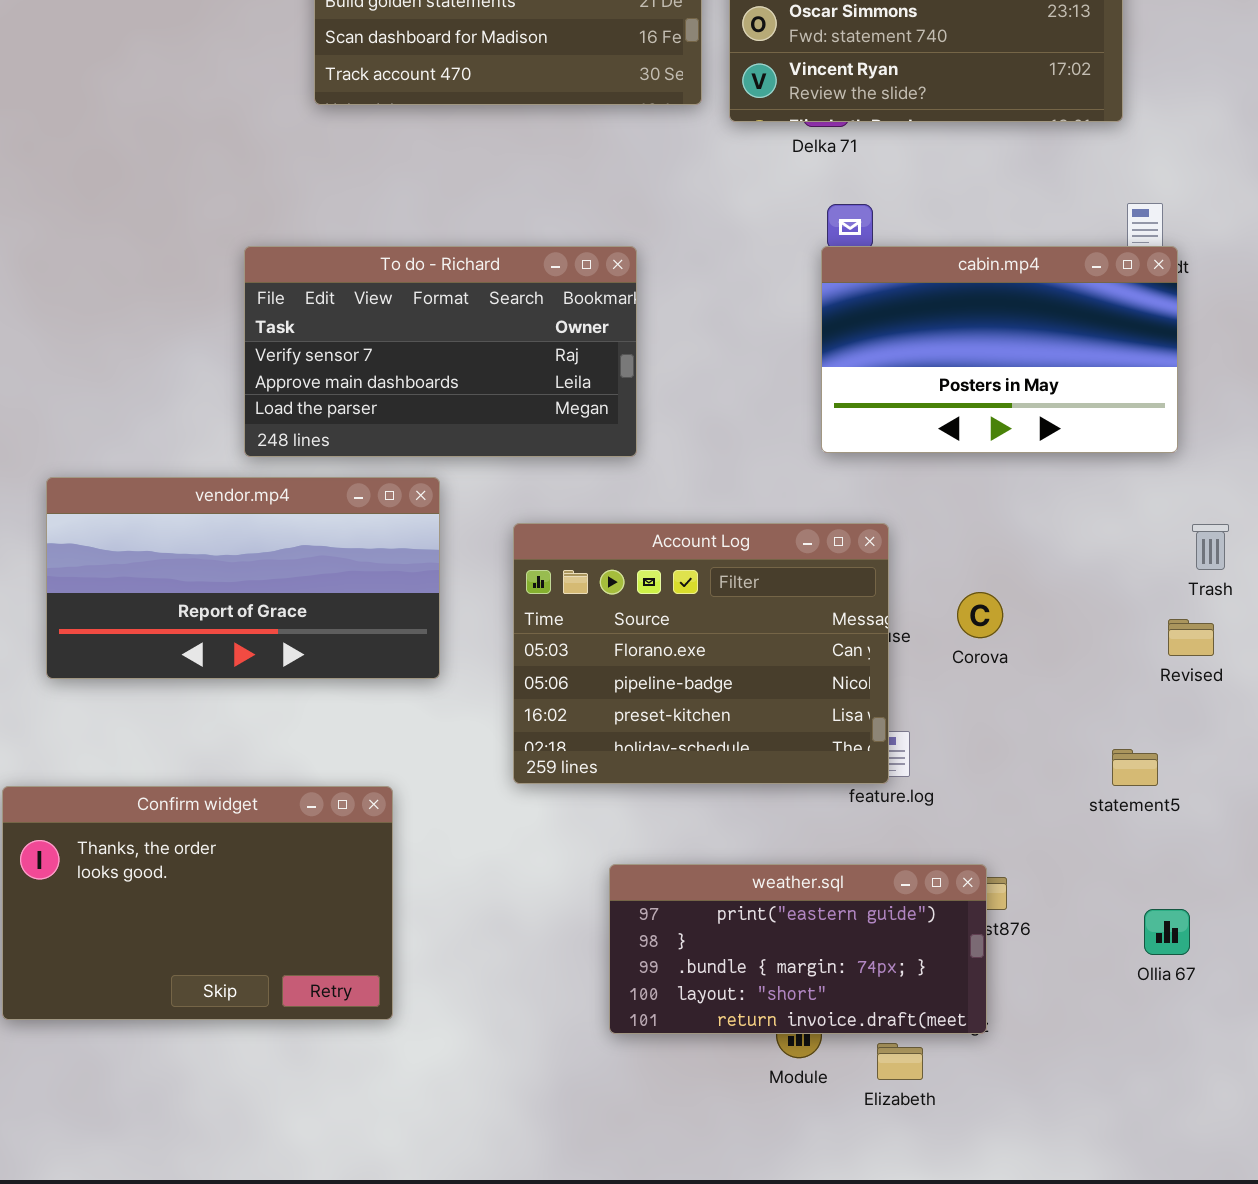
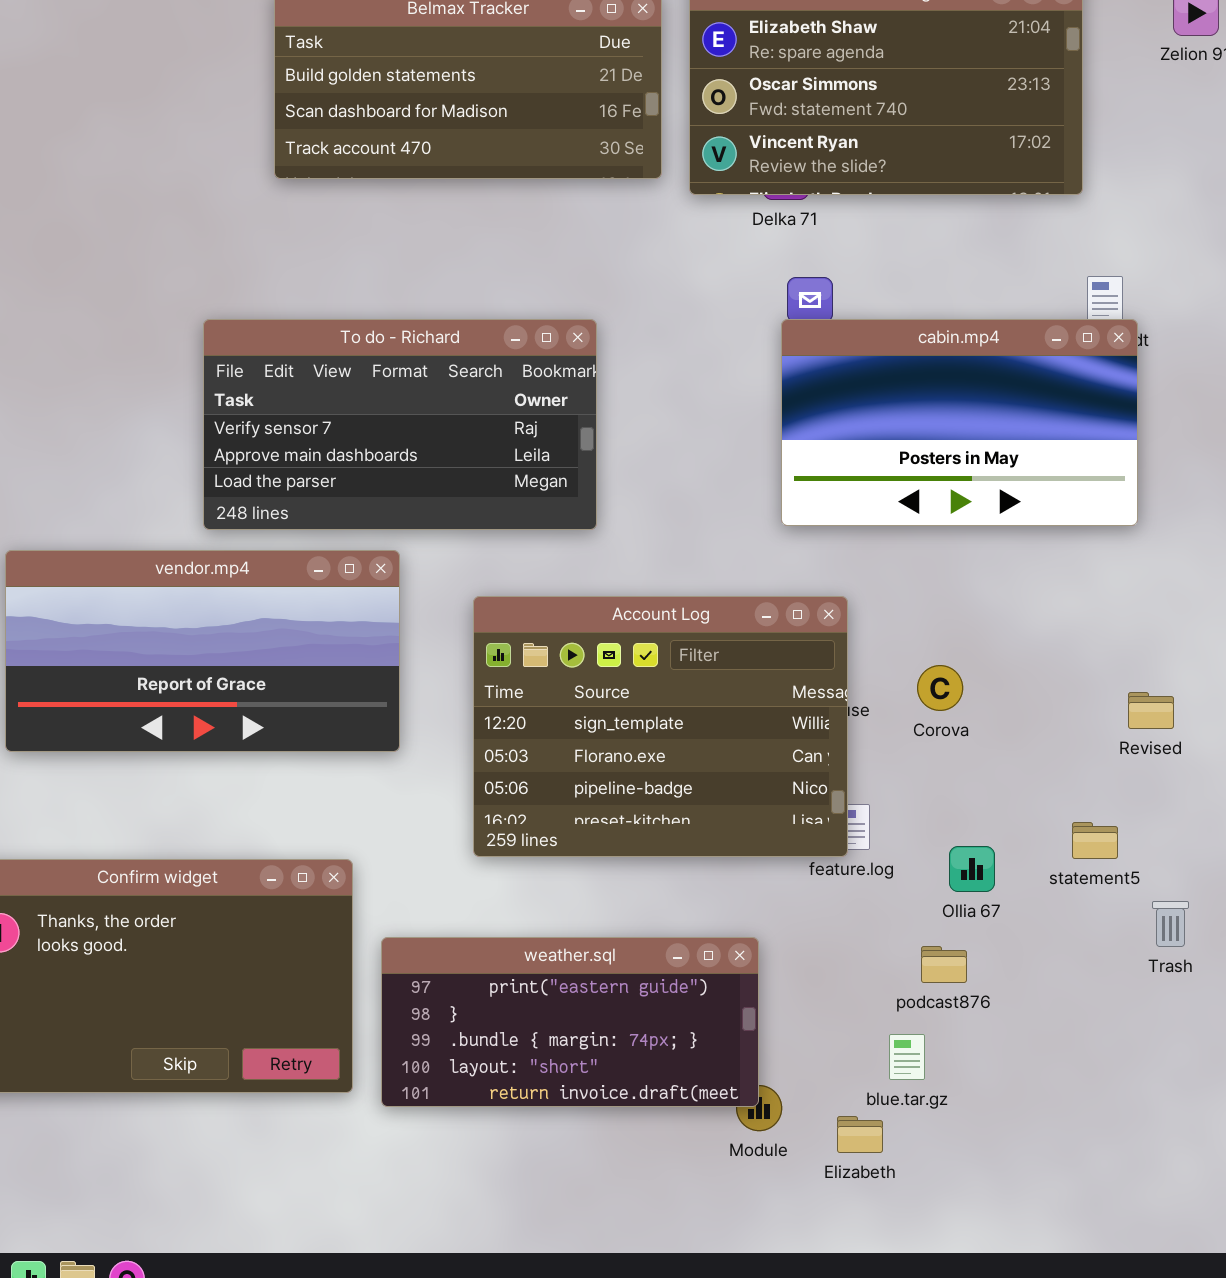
Account Log: [513,523,889,784] -> [473,596,848,857], scrolled up 1 row
Trash: [1192,524,1229,570] -> [1152,901,1189,947], moved
weather.sql: [609,864,987,1034] -> [381,937,759,1107], moved
Ollia 67: [1144,909,1190,955] -> [949,846,995,892], moved

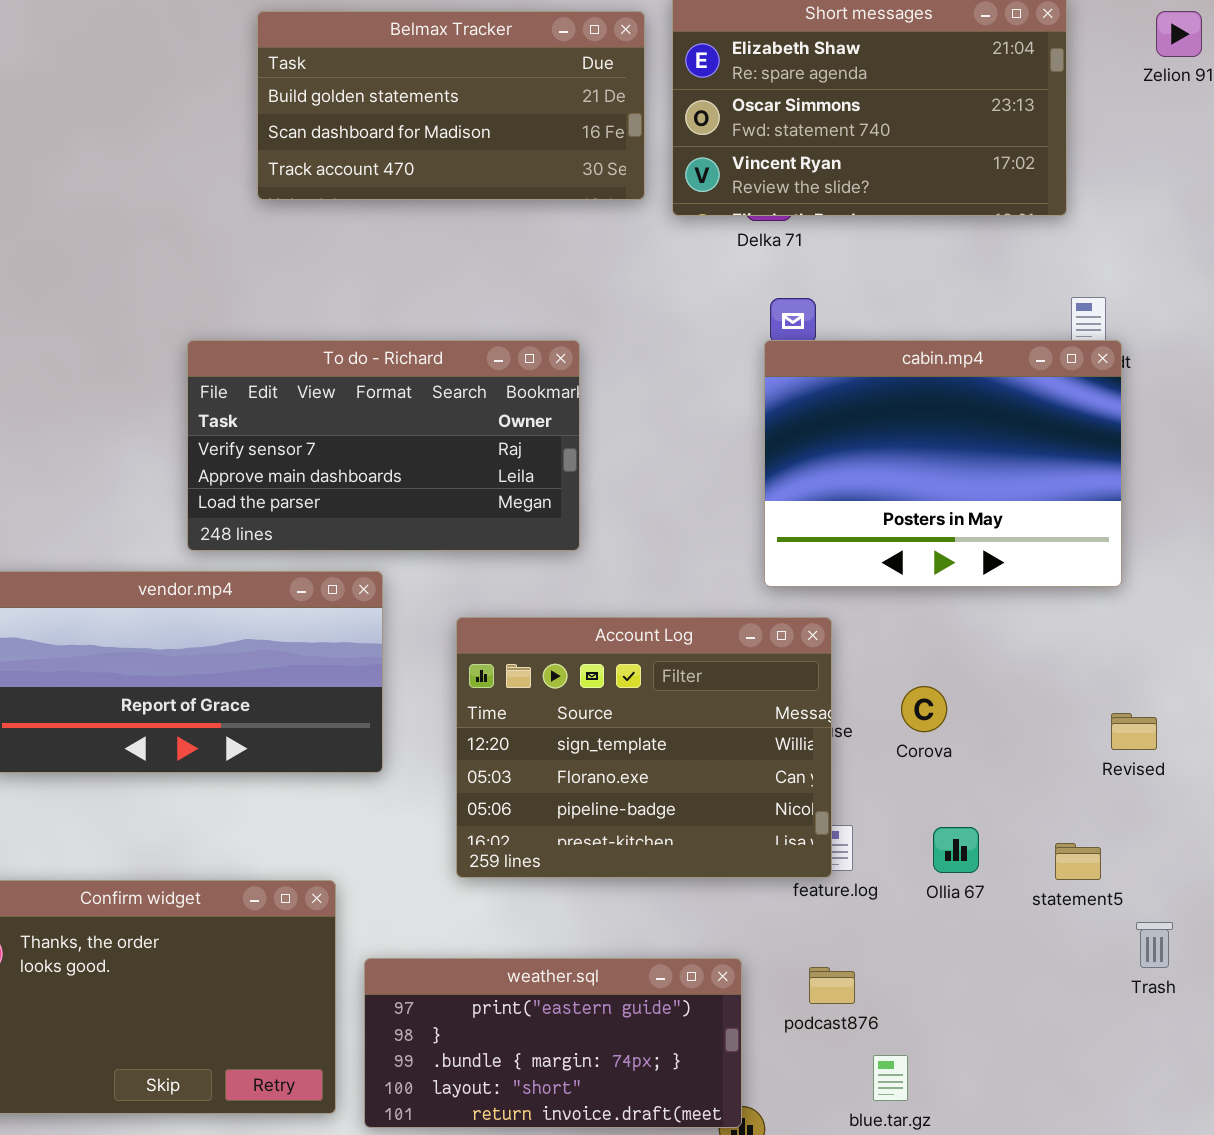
cabin.mp4: [781,319,1138,526] -> [764,340,1122,587], resized
Ollia 67: [949,846,995,892] -> [933,827,979,873], moved
podcast876: [921,946,967,983] -> [809,967,855,1004], moved

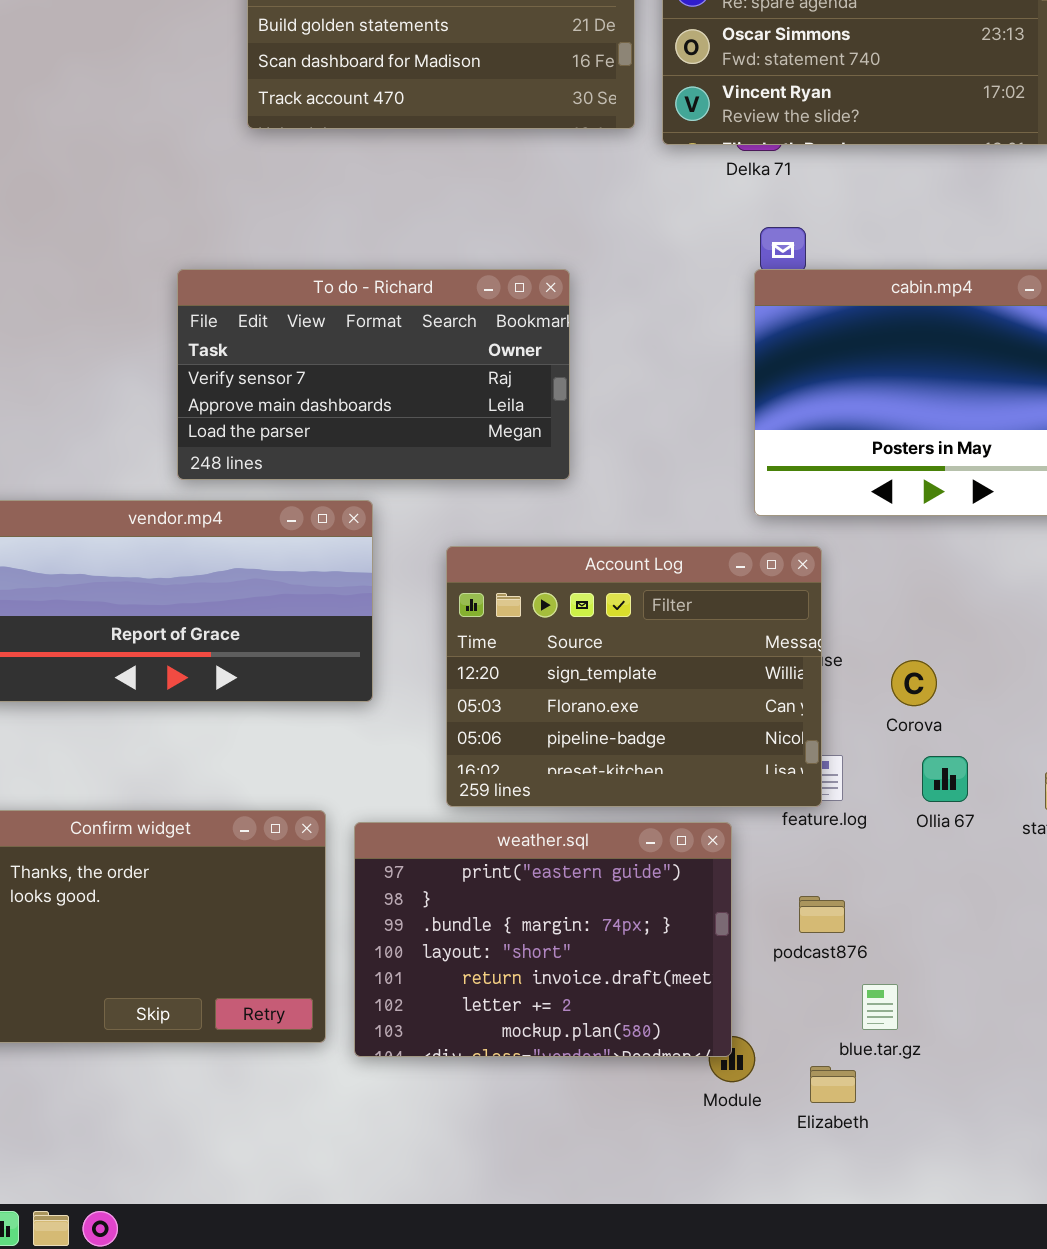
Corova: [901,686,947,732] -> [891,660,937,706], moved
weather.sql: [364,958,742,1128] -> [354,822,732,1057], resized

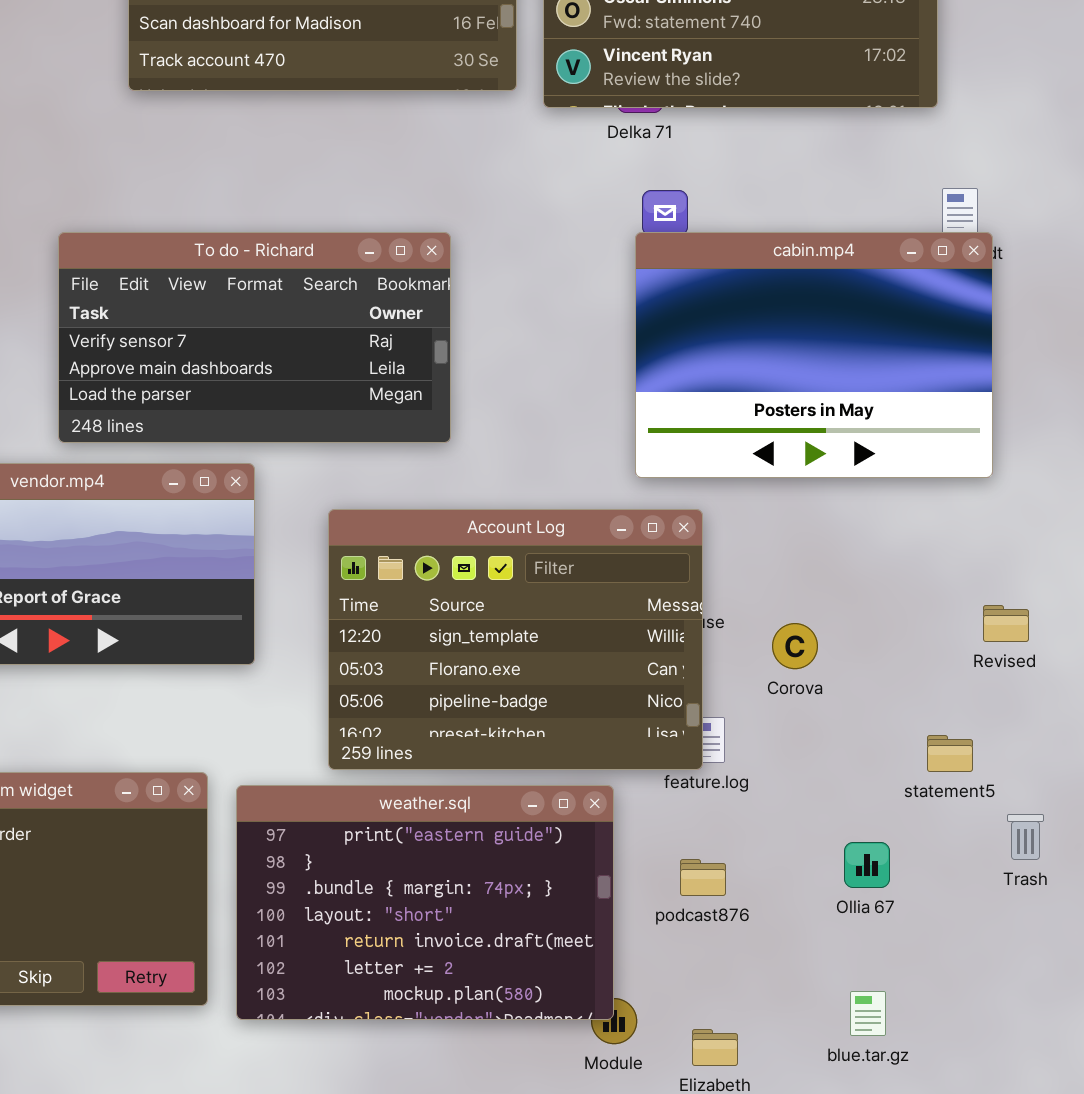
Ollia 67: [922,756,968,802] -> [844,842,890,888], moved
blue.tar.gz: [862,984,898,1030] -> [850,991,886,1036], moved

